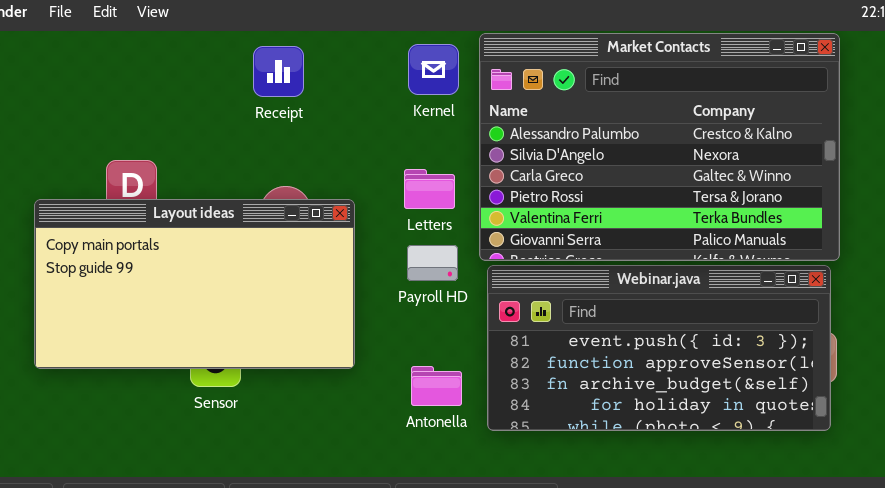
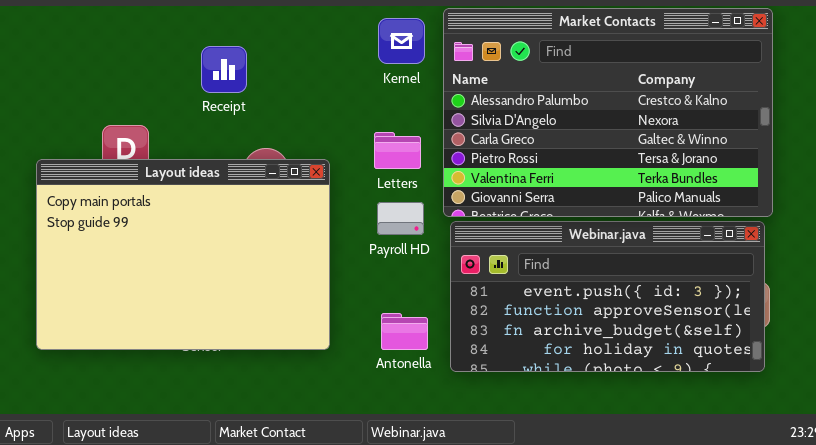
Receipt: [253,46,304,97] -> [201,46,247,93], moved
Layout ideas: [34,199,355,369] -> [36,159,330,350], resized

